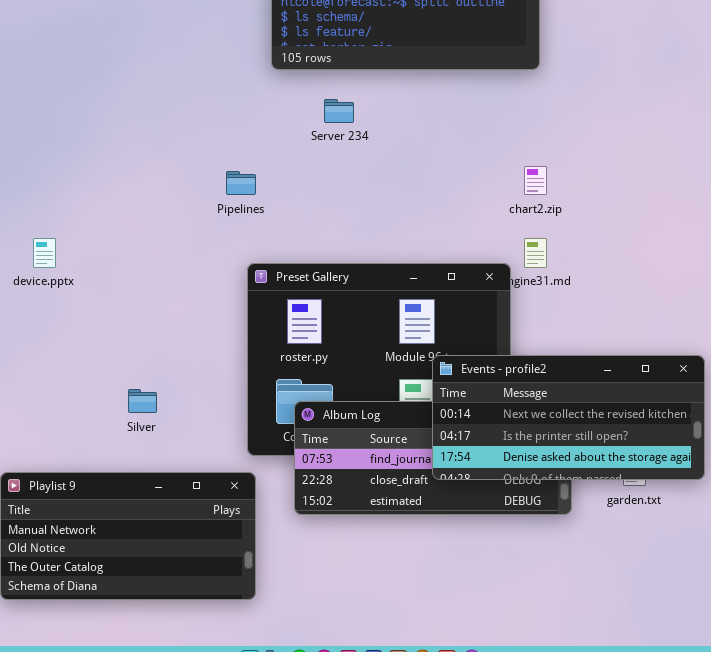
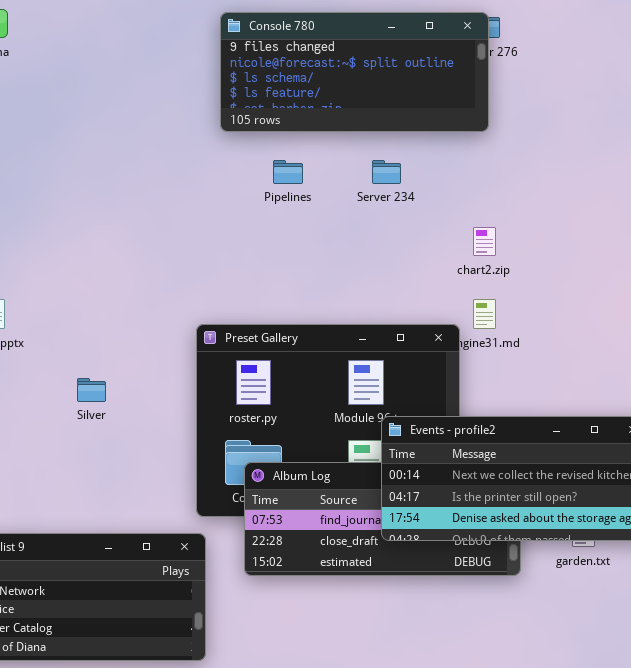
Server 234: [324,99,354,123] -> [372,160,401,184], moved
Pipelines: [226,171,256,195] -> [273,160,303,184], moved
Silver: [128,389,157,413] -> [77,378,106,402], moved

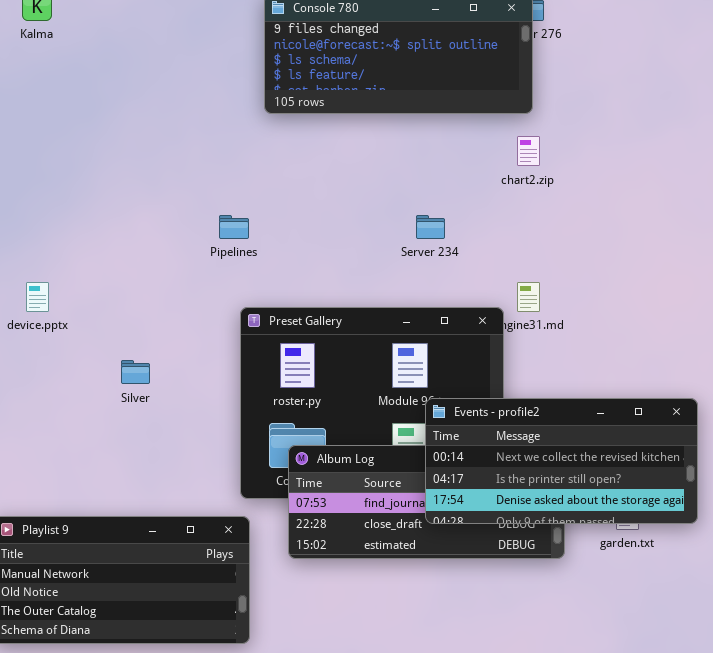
Pipelines: [273,160,303,184] -> [219,215,249,239], moved
Server 234: [372,160,401,184] -> [416,215,445,239], moved
chart2.zip: [473,227,496,256] -> [517,136,540,166], moved

